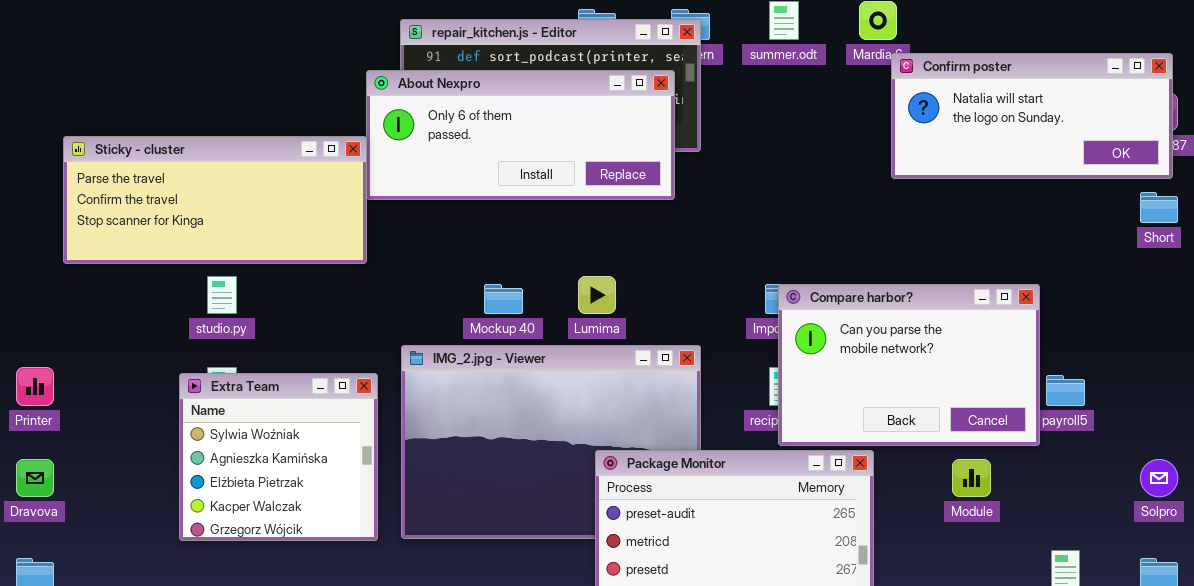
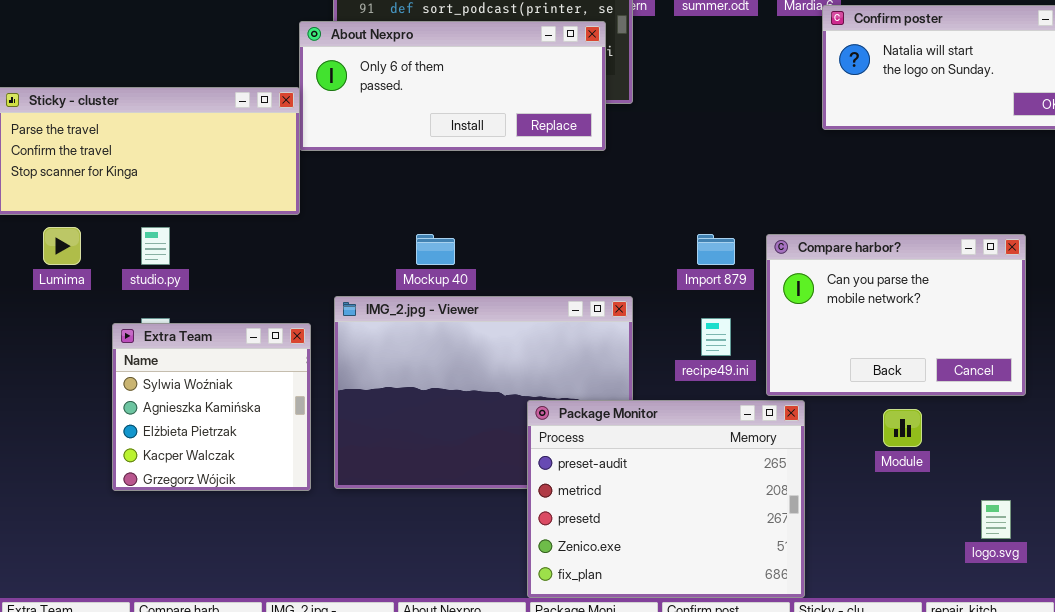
Lumima: [578,276,616,314] -> [43,227,81,265], moved
Compare harbor?: [778,284,1040,446] -> [766,234,1026,396], moved

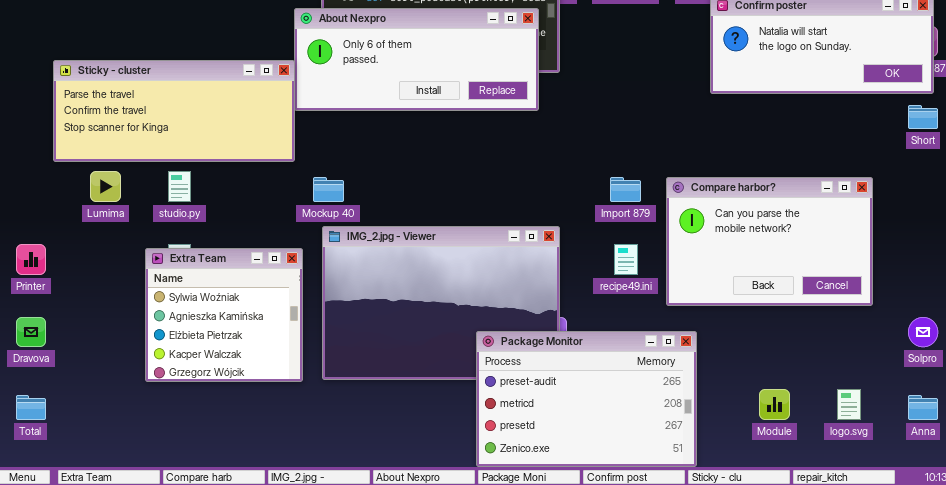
Mockup 40: [416,234,455,265] -> [313,177,344,202], moved
Package Monitor: [527,400,805,598] -> [476,331,697,467], resized
Module: [883,409,922,447] -> [759,389,790,420], moved

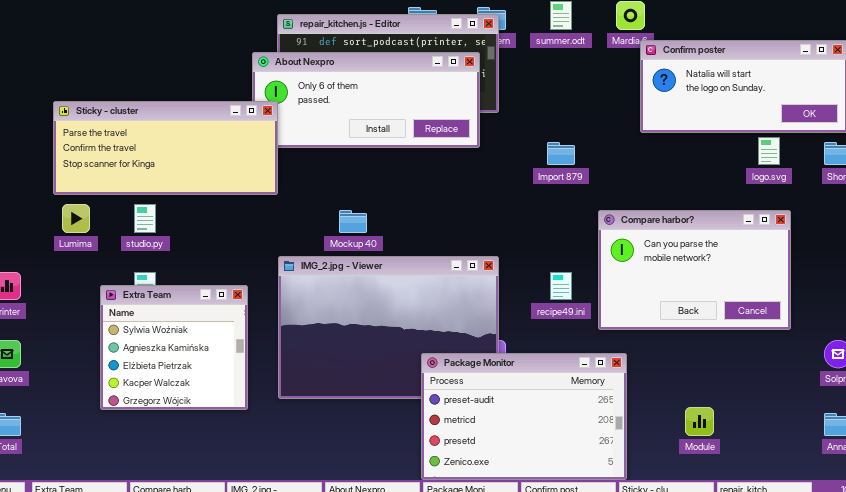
Sticky - cluster: [53,60,295,162] -> [53,101,278,195], moved
Mockup 40: [313,177,344,202] -> [339,210,367,233], moved
Import 879: [610,177,641,202] -> [547,142,575,165], moved
Extra Team: [145,248,303,382] -> [100,285,248,410], moved
logo.svg: [837,389,861,420] -> [758,137,780,165], moved

